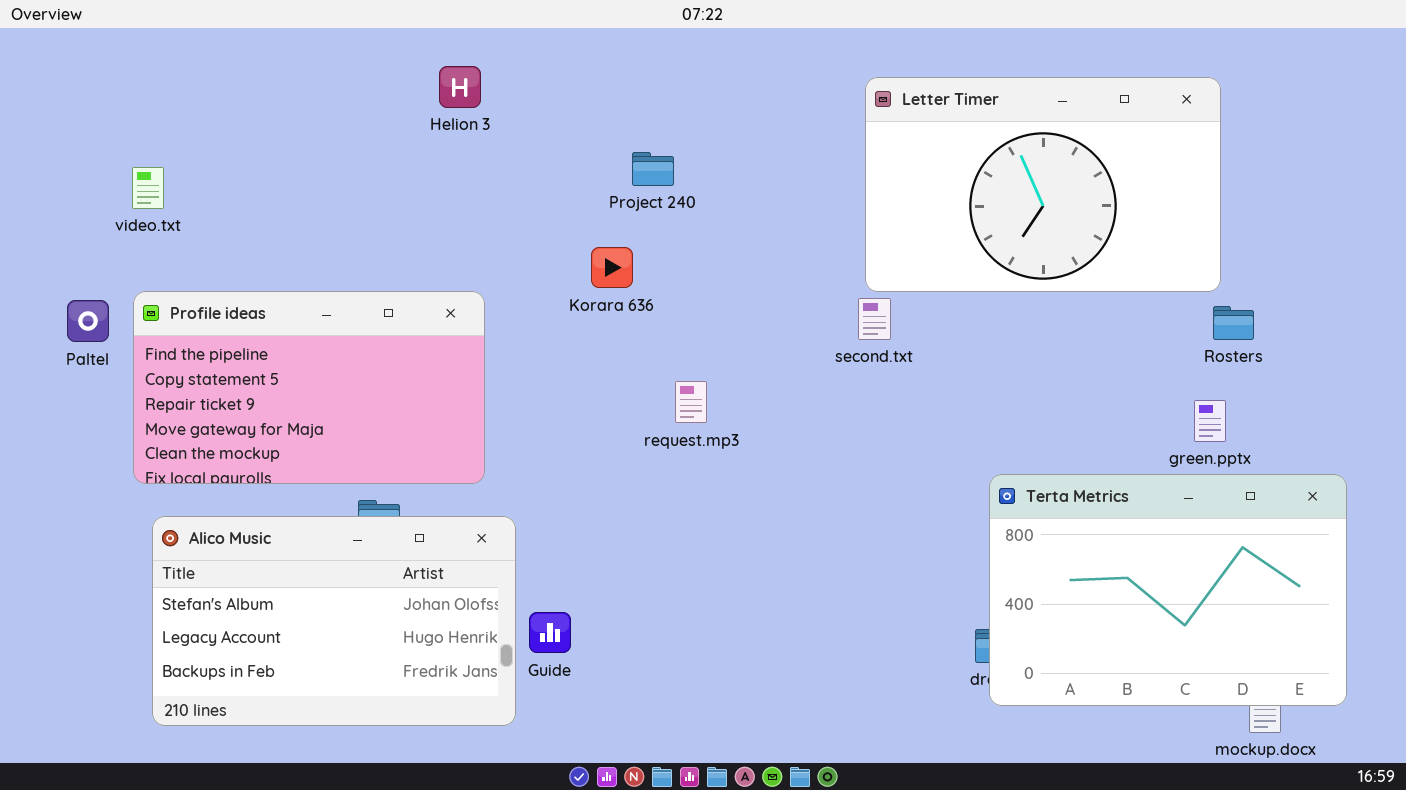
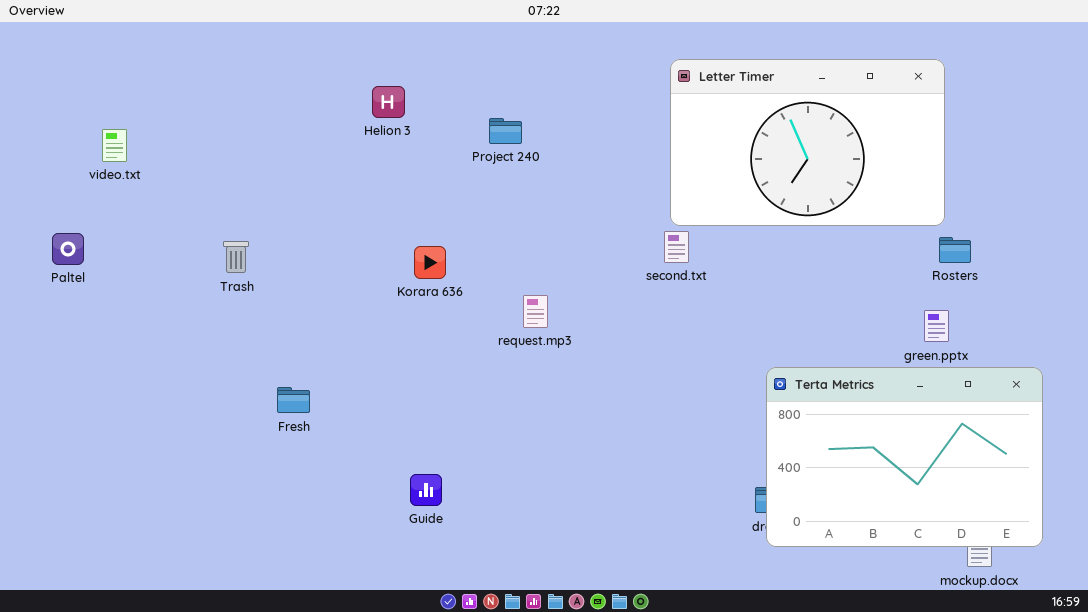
Helion 3: [439,66,481,108] -> [372,86,405,118], moved
Korara 636: [591,247,633,288] -> [414,246,446,279], moved
Profile ideas: [133,291,485,484] -> none, closed
Alico Music: [152,516,516,726] -> none, closed

